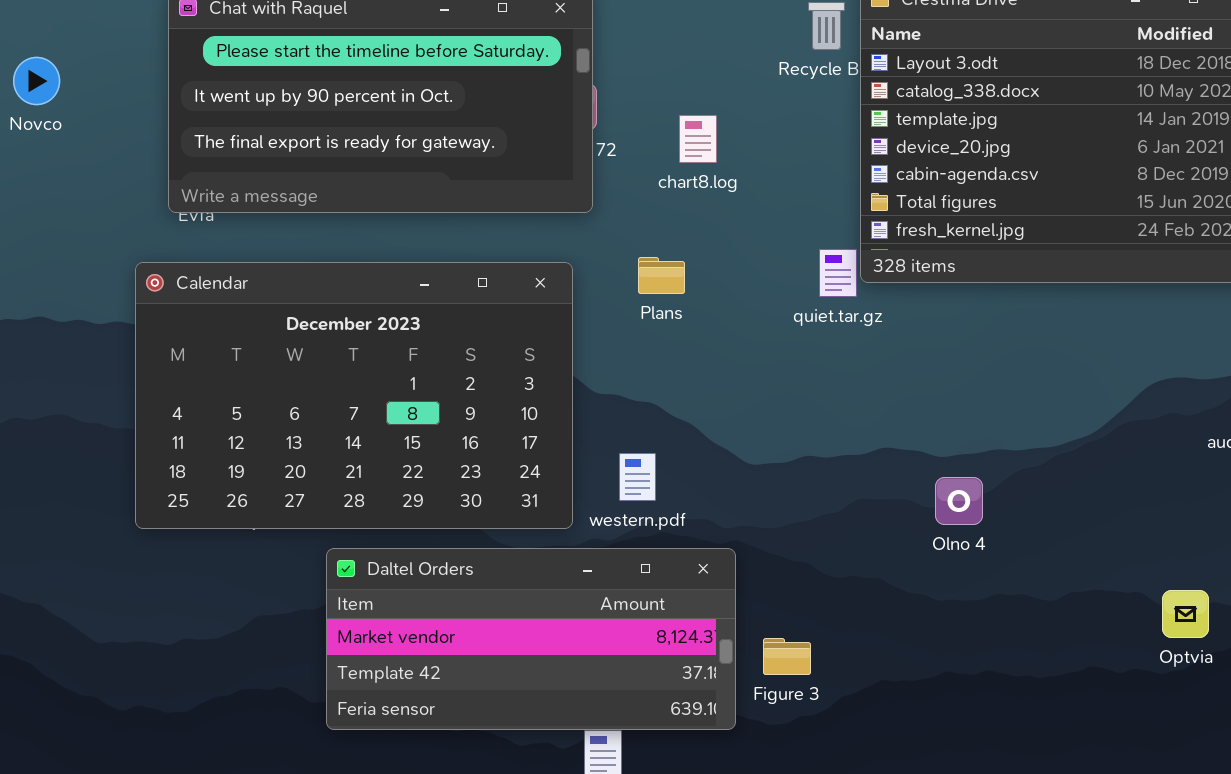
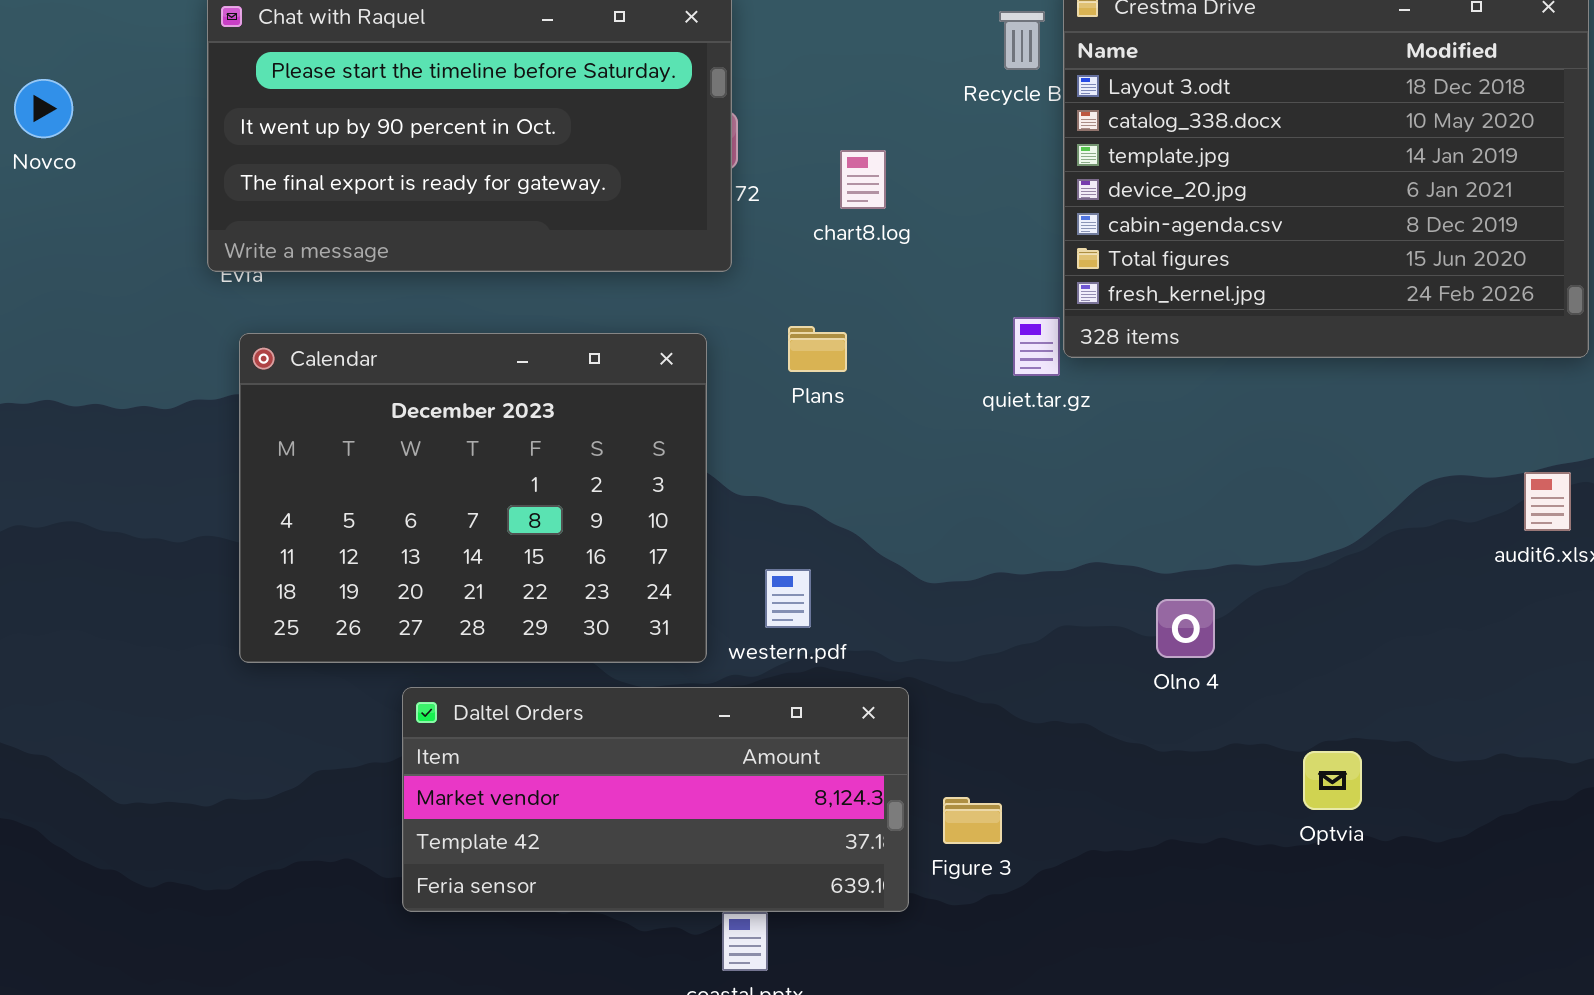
Calendar: [135,262,573,529] -> [239,333,707,663], resized
Optvia: [1162,590,1209,638] -> [1303,751,1362,810], moved

